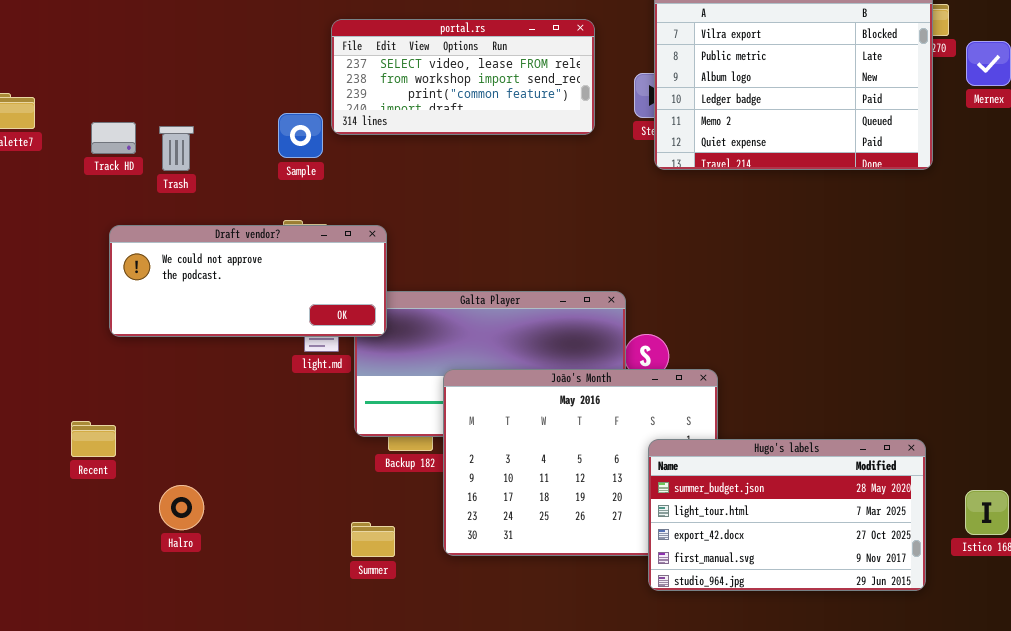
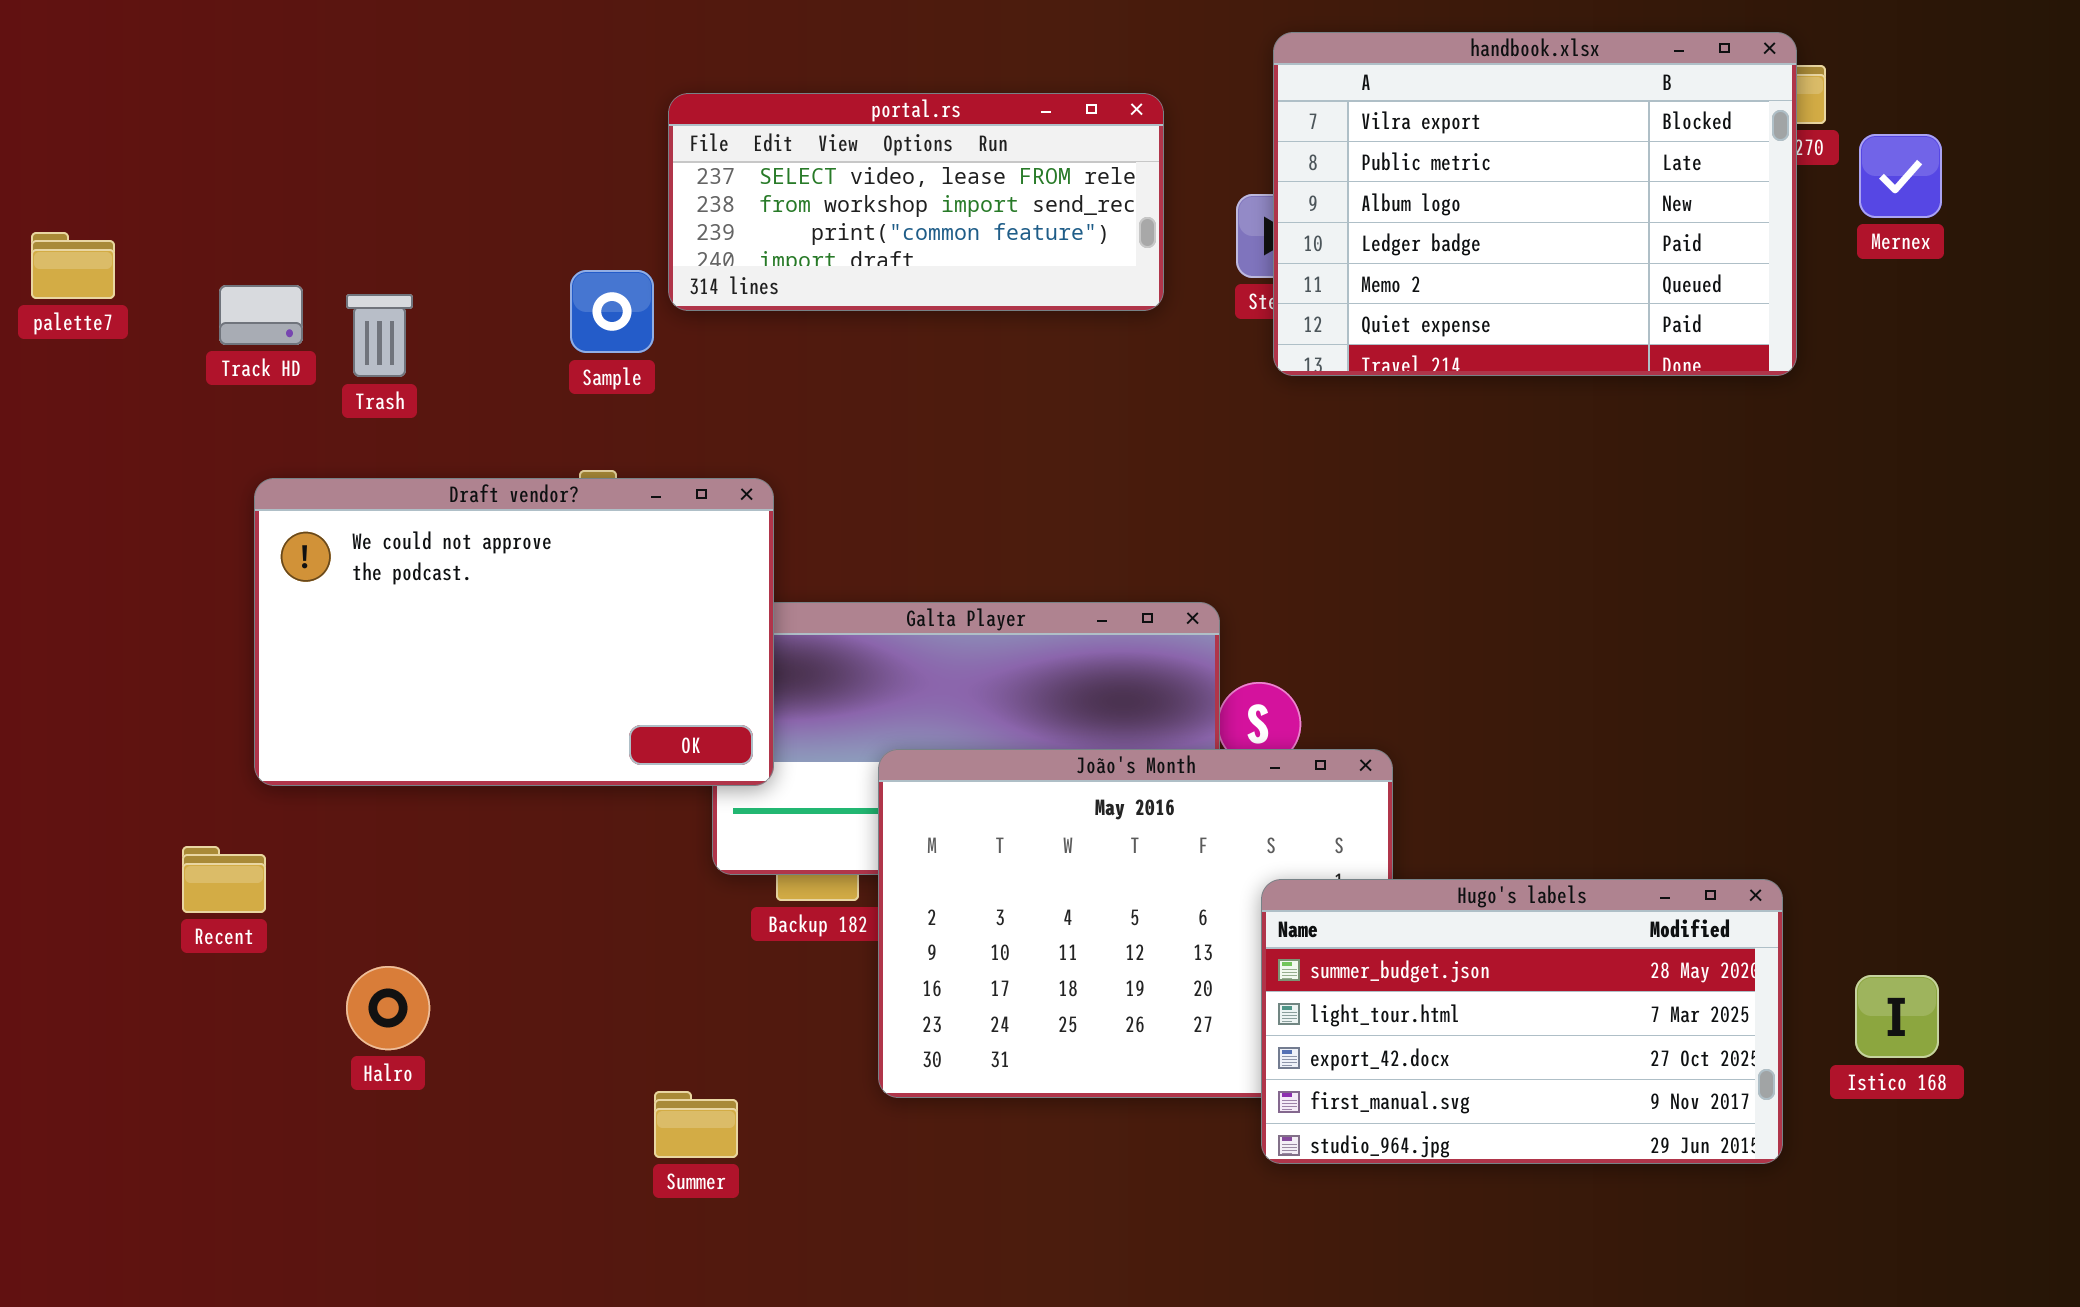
Draft vendor?: [109,225,387,337] -> [254,478,774,786], resized
Summer: [351,522,395,557] -> [654,1091,738,1158], moved

